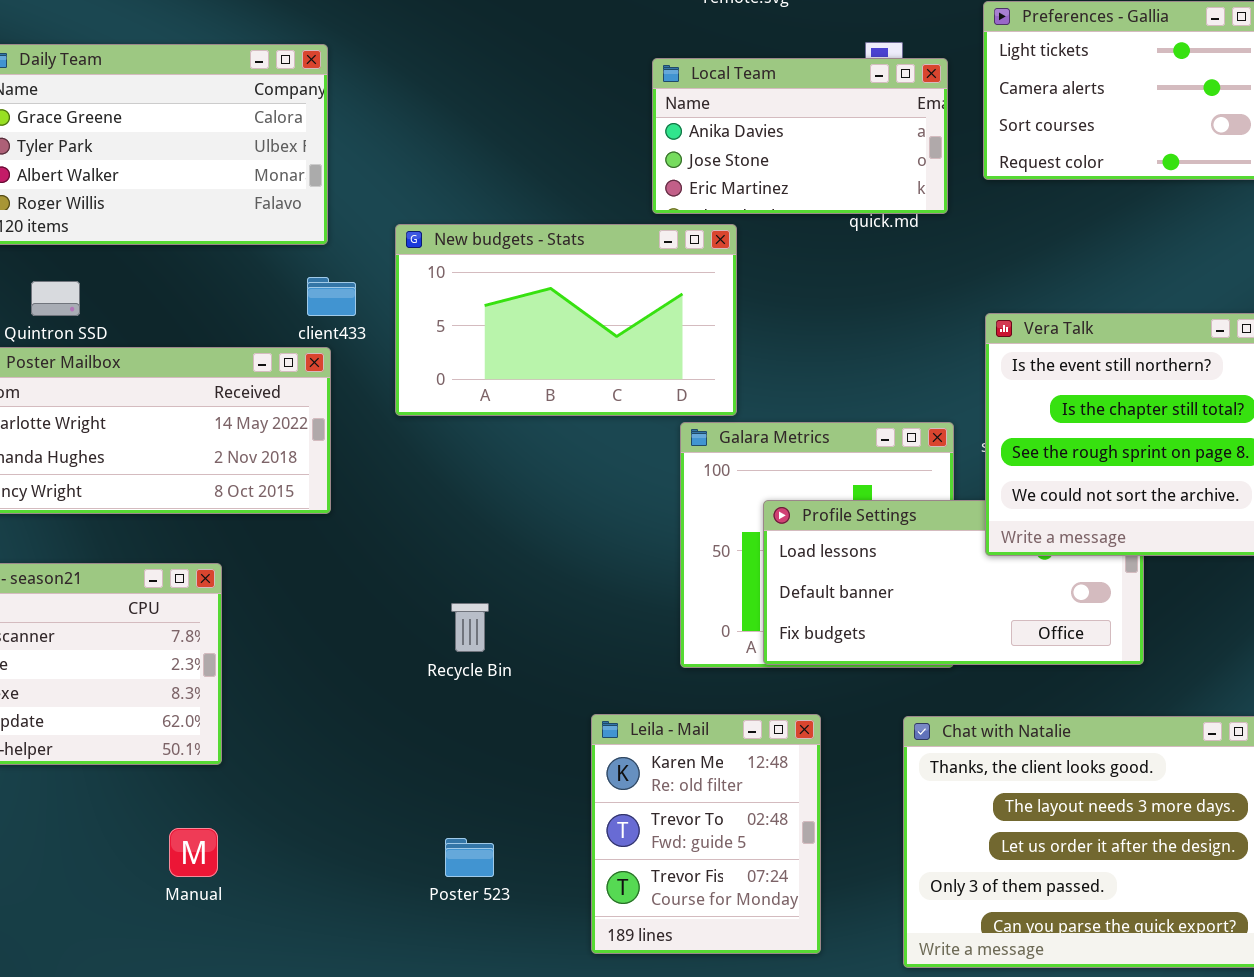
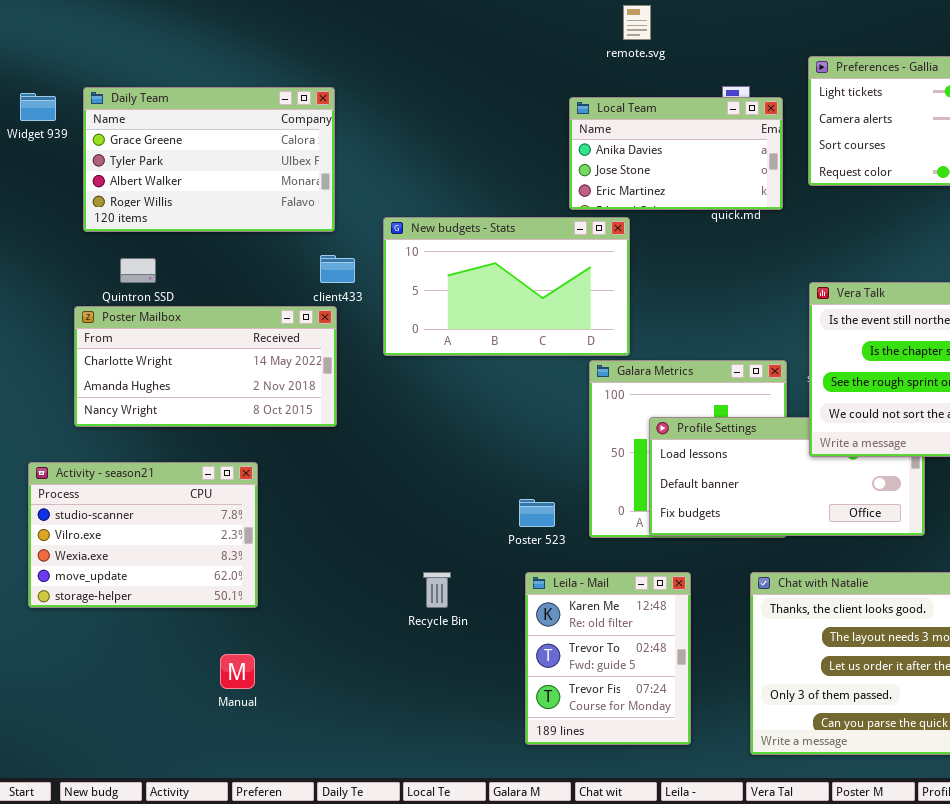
Recycle Bin: [451,603,489,652] -> [423,572,451,608], moved
Poster 523: [445,838,494,877] -> [519,499,555,527], moved

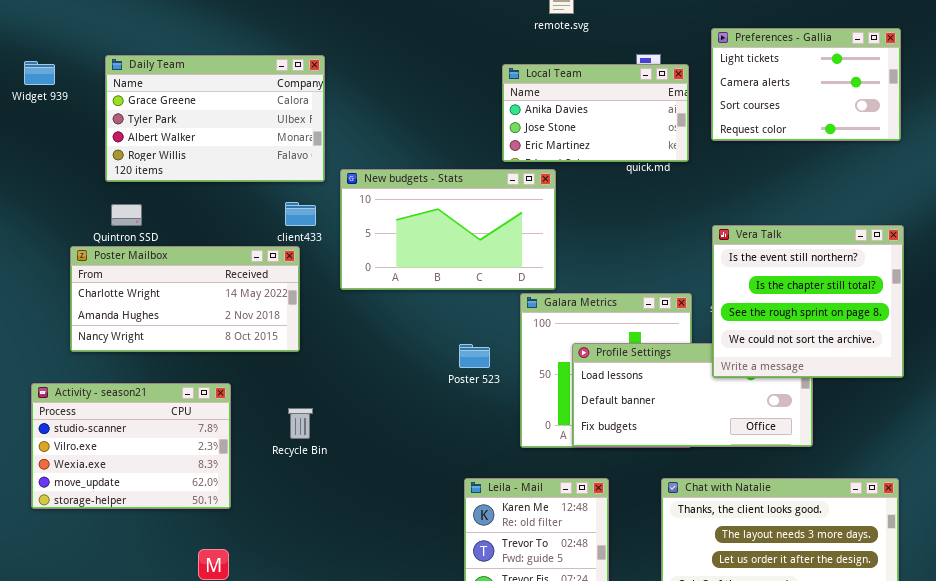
Daily Team: [83,87,335,232] -> [105,55,325,182], moved
Poster 523: [519,499,555,527] -> [459,344,490,368], moved
Recycle Bin: [423,572,451,608] -> [288,408,313,439], moved

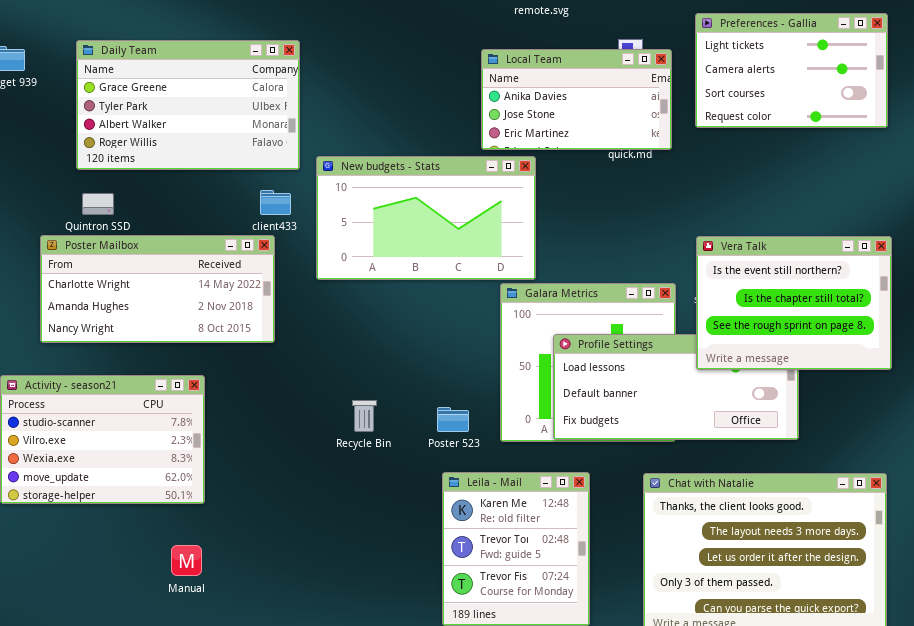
Vera Talk: [712,225,904,378] -> [696,236,892,370], resized
Poster 523: [459,344,490,368] -> [437,407,469,432], moved
Recycle Bin: [288,408,313,439] -> [352,400,377,432], moved

